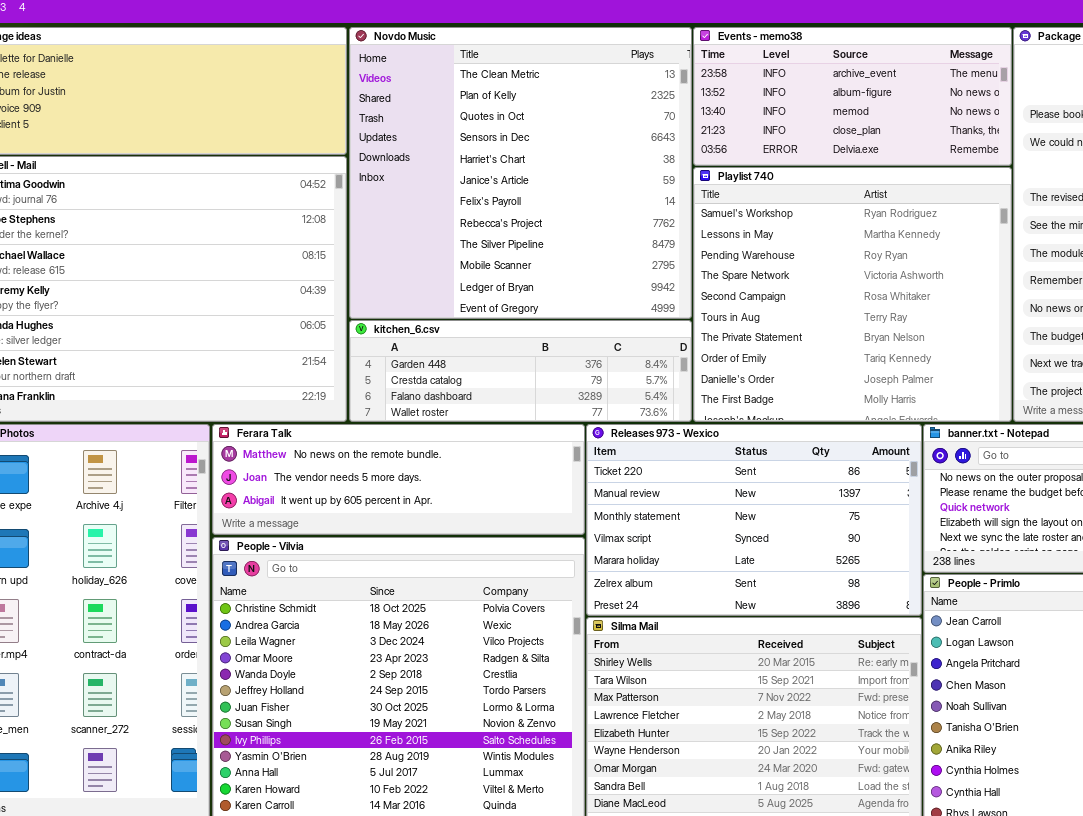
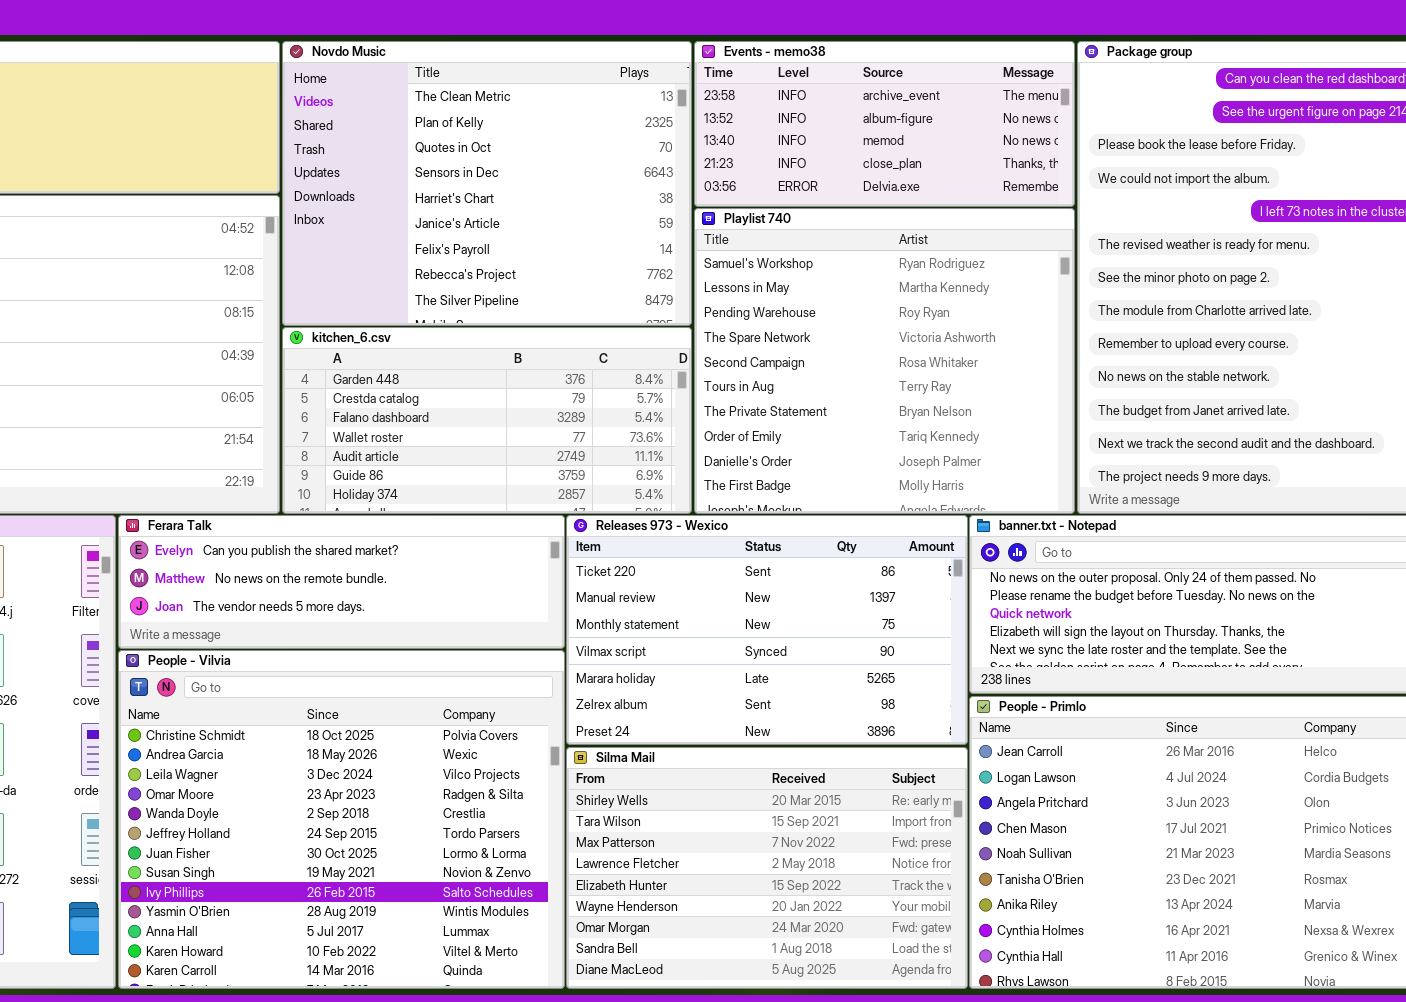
Novdo Music: [349,27,692,319] -> [282,41,692,326], resized
kitchen_6.csv: [349,320,692,422] -> [282,327,692,514], resized
Ferara Talk: [212,424,585,535] -> [118,515,565,649], scrolled up 1 row

